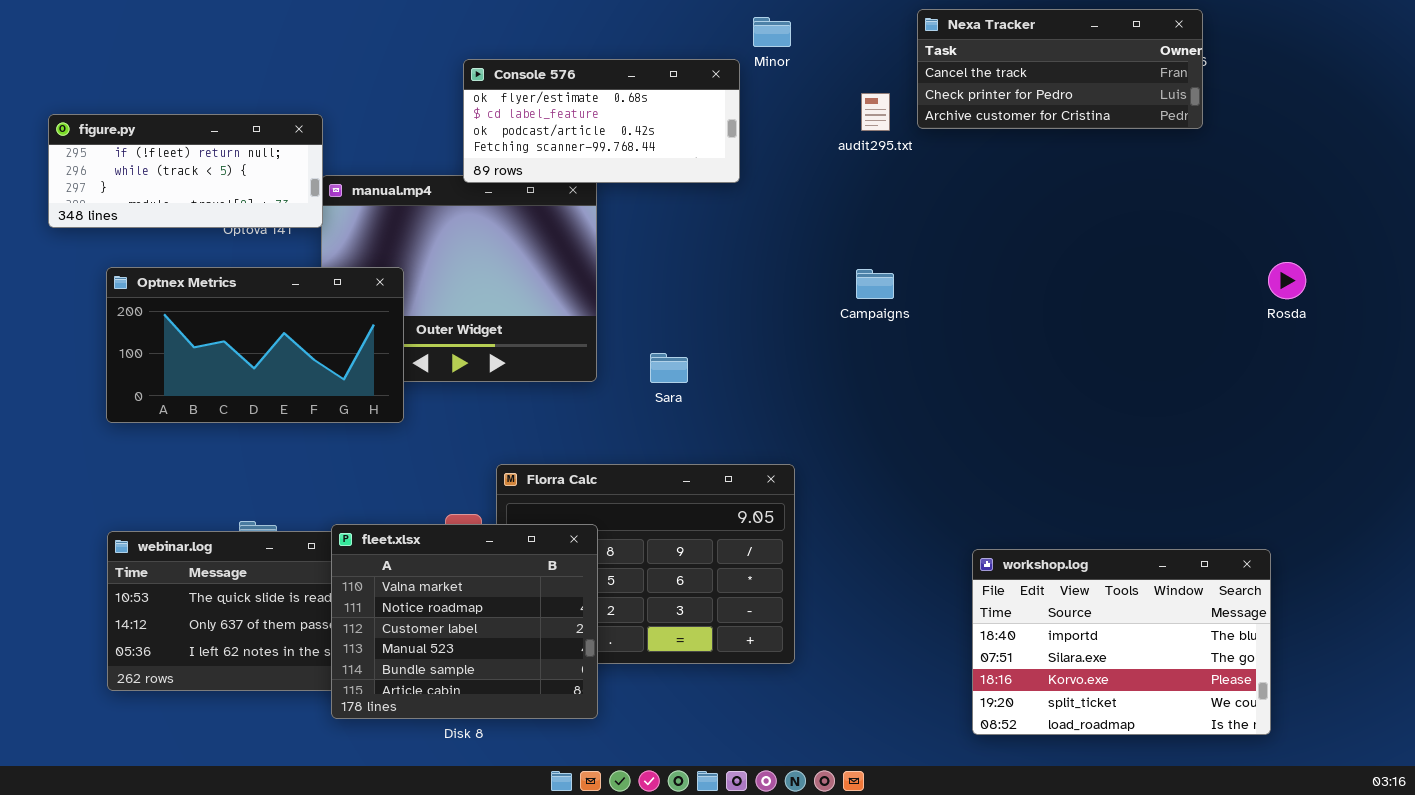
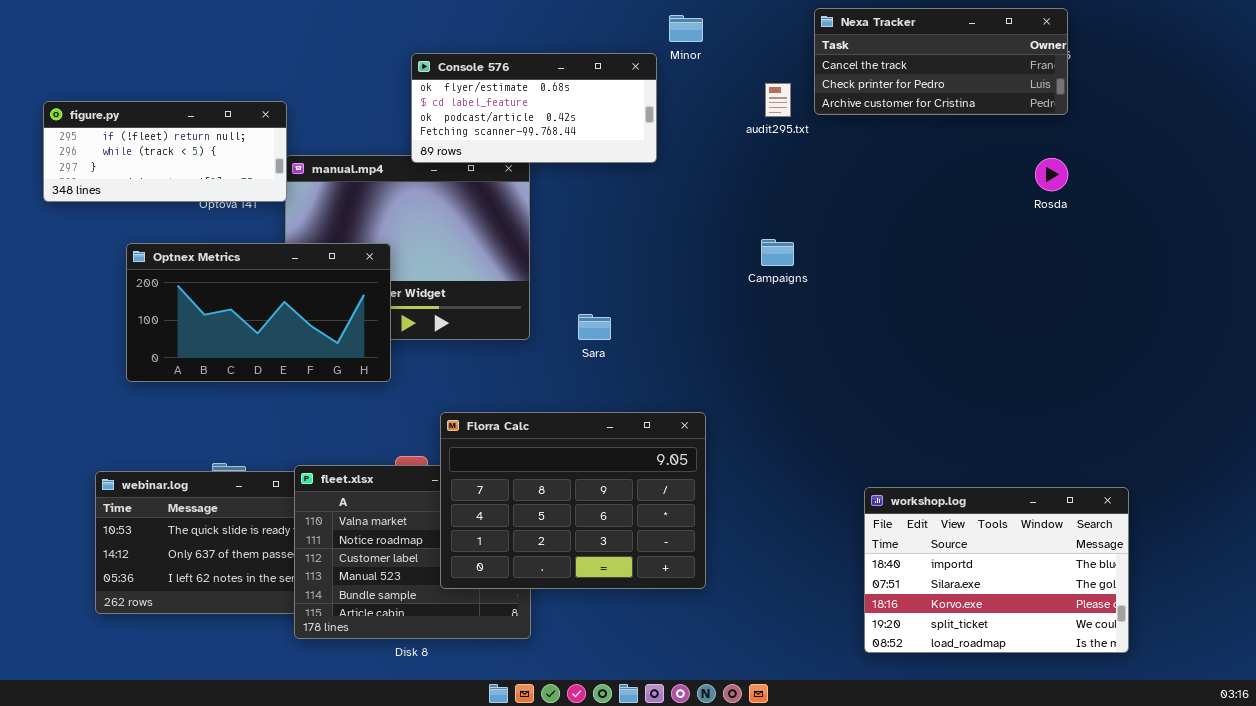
Rosda: [1268,262,1306,299] -> [1035,158,1068,191], moved
Optnex Metrics: [106,267,404,423] -> [126,243,391,382], moved
Florra Calc: [496,464,795,664] -> [440,412,706,589], raised

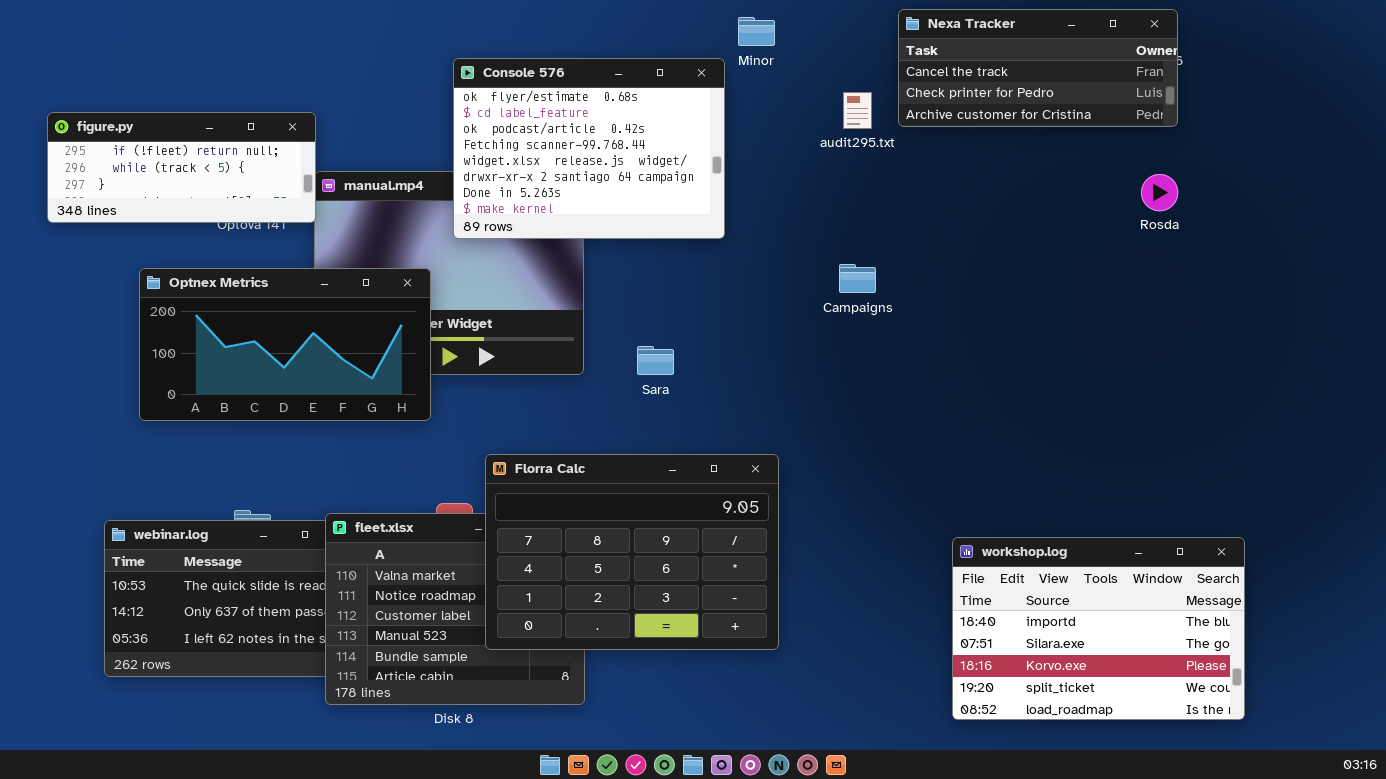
Console 576: [411,53,657,163] -> [453,58,725,239], resized

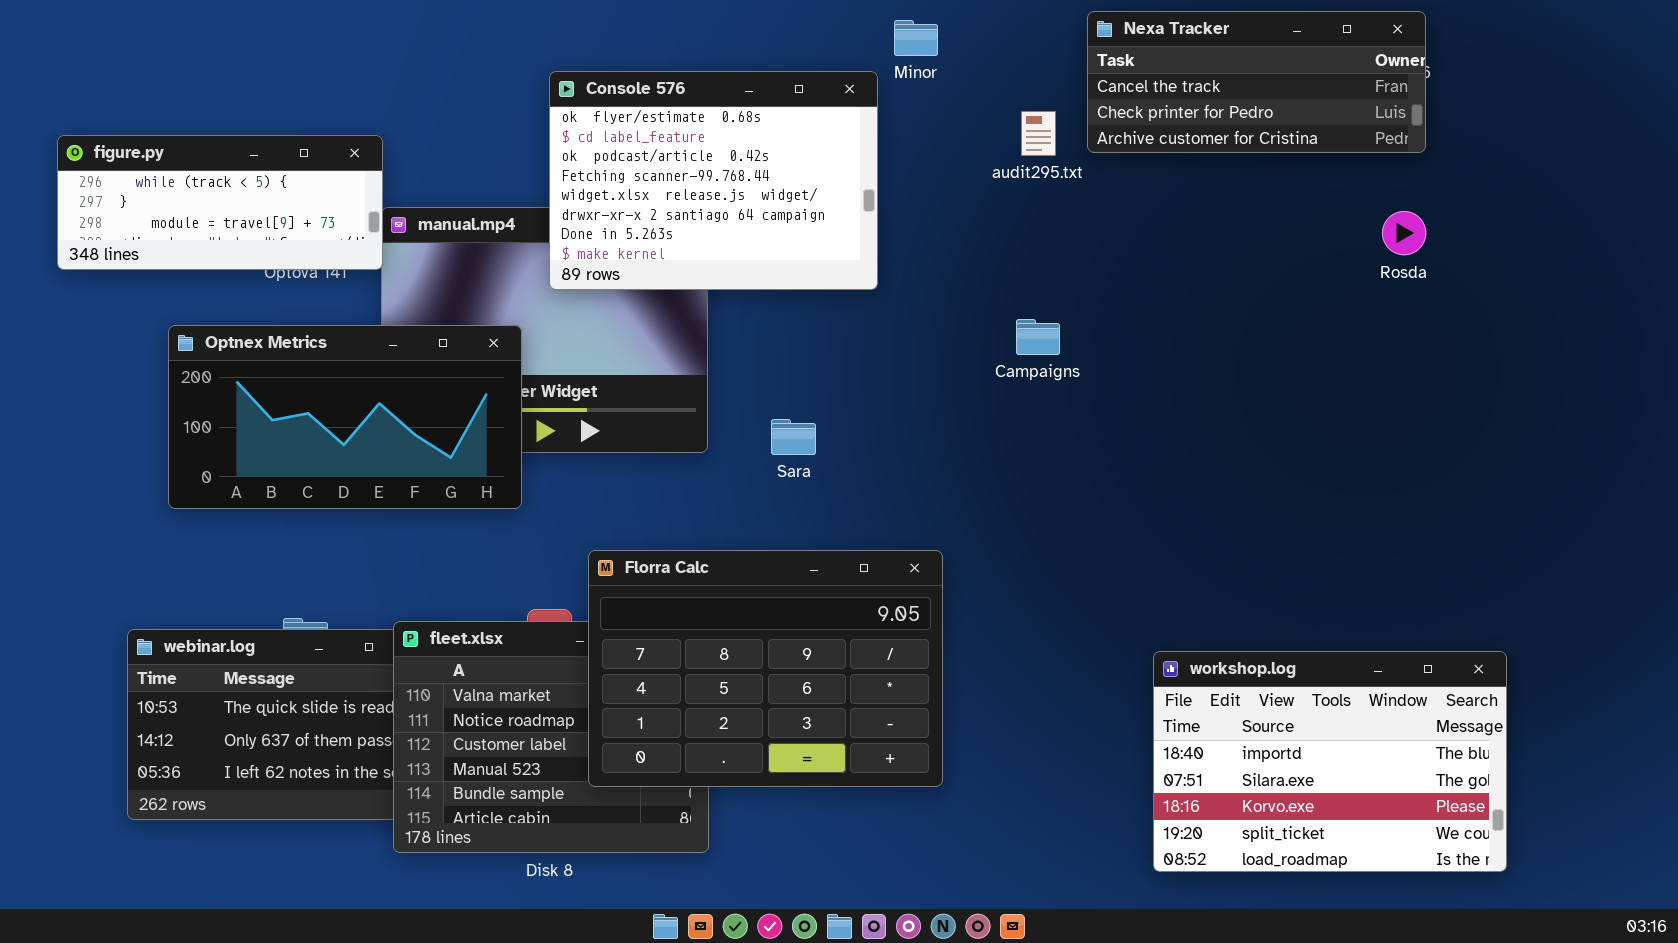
figure.py: [47,112,316,223] -> [57,135,383,270], scrolled down 1 row

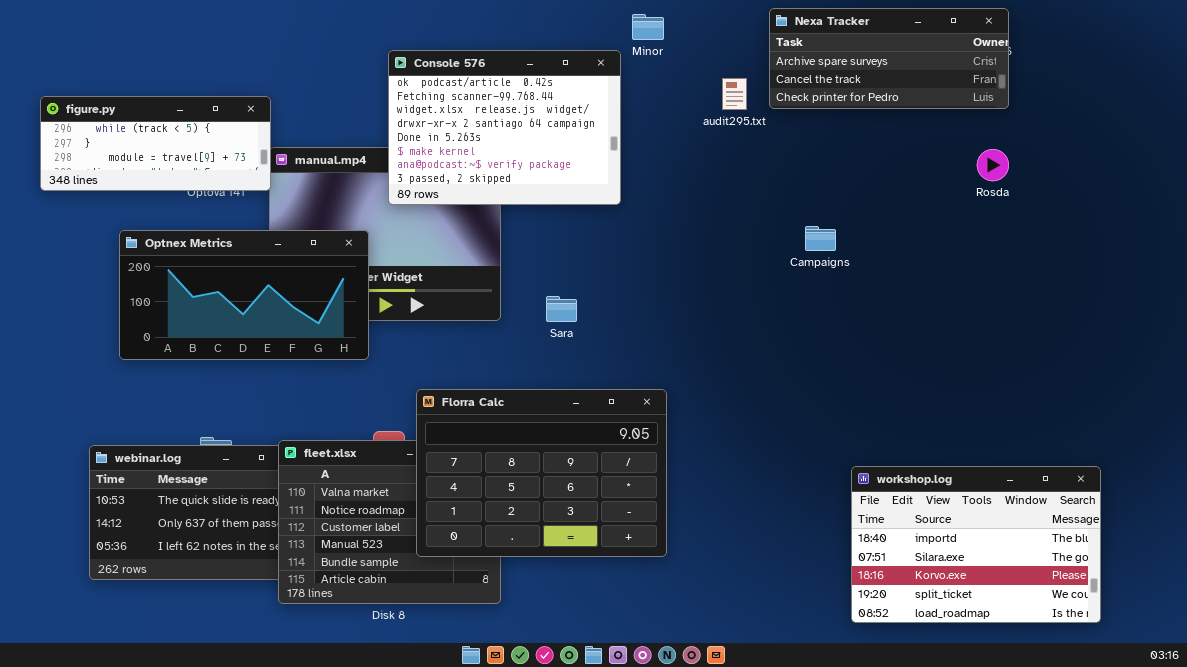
Nexa Tracker: [1087,11,1426,153] -> [769,8,1009,109], scrolled up 1 row
Console 576: [549,71,878,290] -> [388,50,621,205], scrolled down 2 rows
Campaigns: [1016,319,1060,355] -> [805,226,836,251], moved
workshop.log: [1153,651,1507,872] -> [851,466,1101,623], moved

